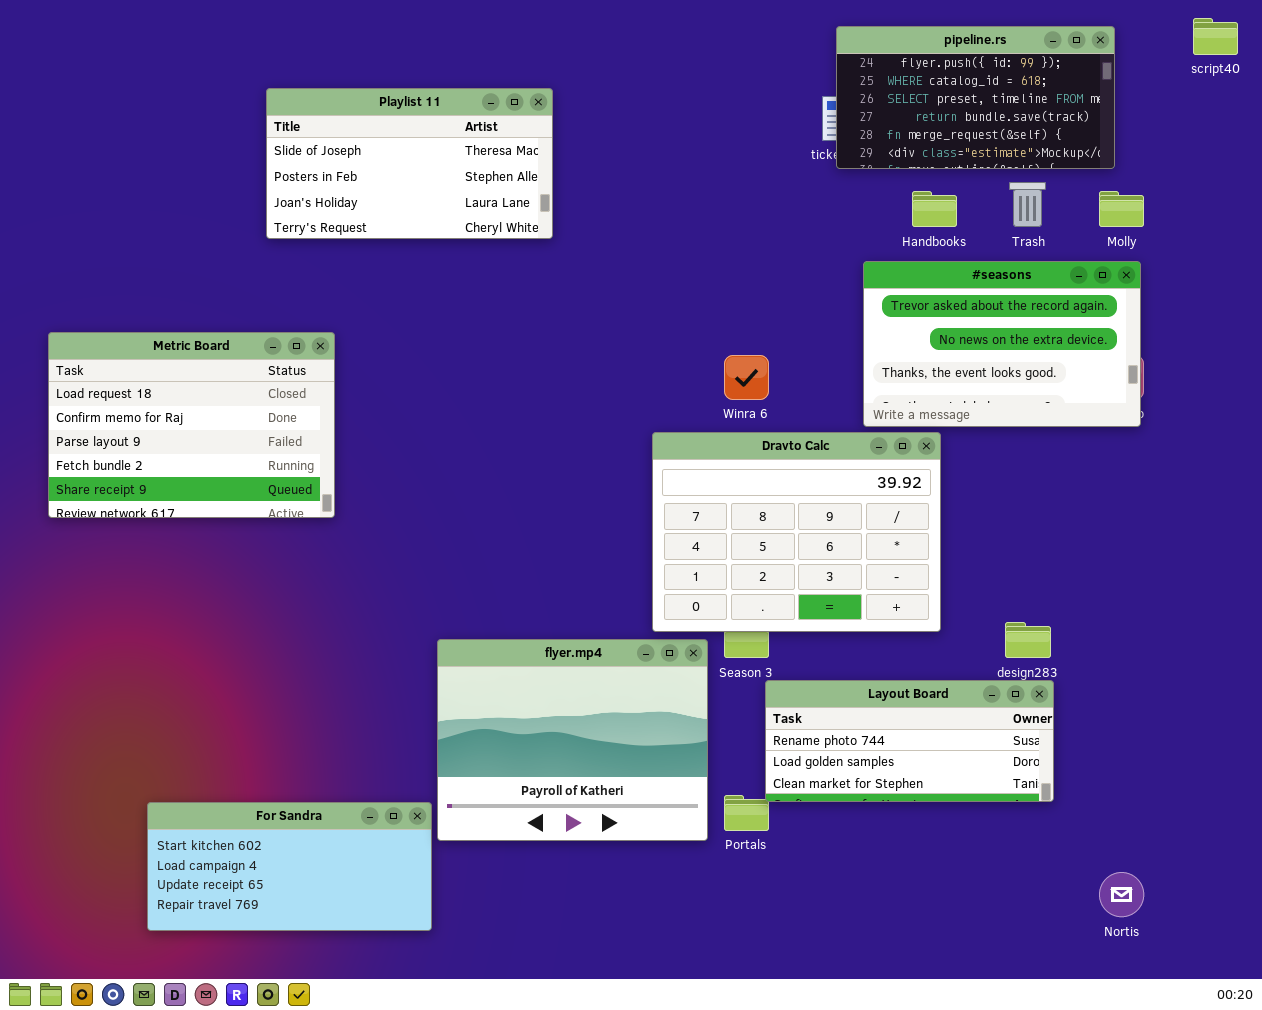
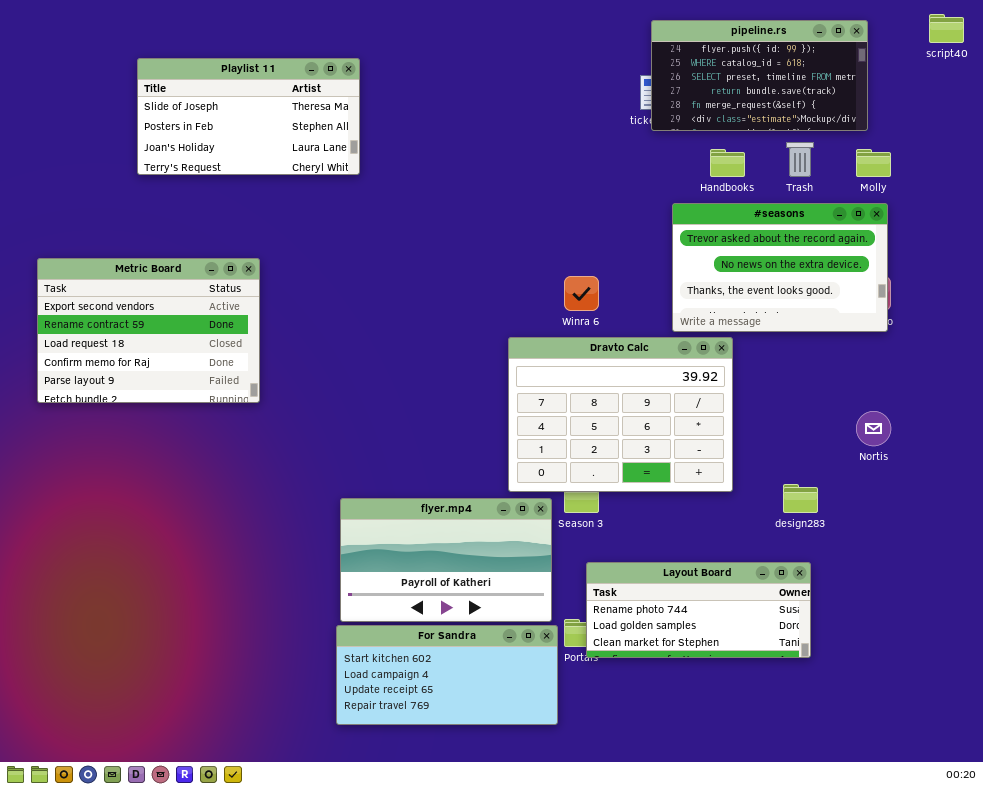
Playlist 11: [266,88,553,239] -> [137,58,360,175], moved
Metric Board: [48,332,335,518] -> [37,258,260,403], scrolled up 2 rows
flyer.mp4: [437,639,708,841] -> [340,498,552,622], resized
Layout Board: [765,680,1054,802] -> [586,562,811,658], moved
For Sandra: [147,802,432,931] -> [336,625,558,725], moved
Nortis: [1099,872,1144,917] -> [856,411,891,446], moved

